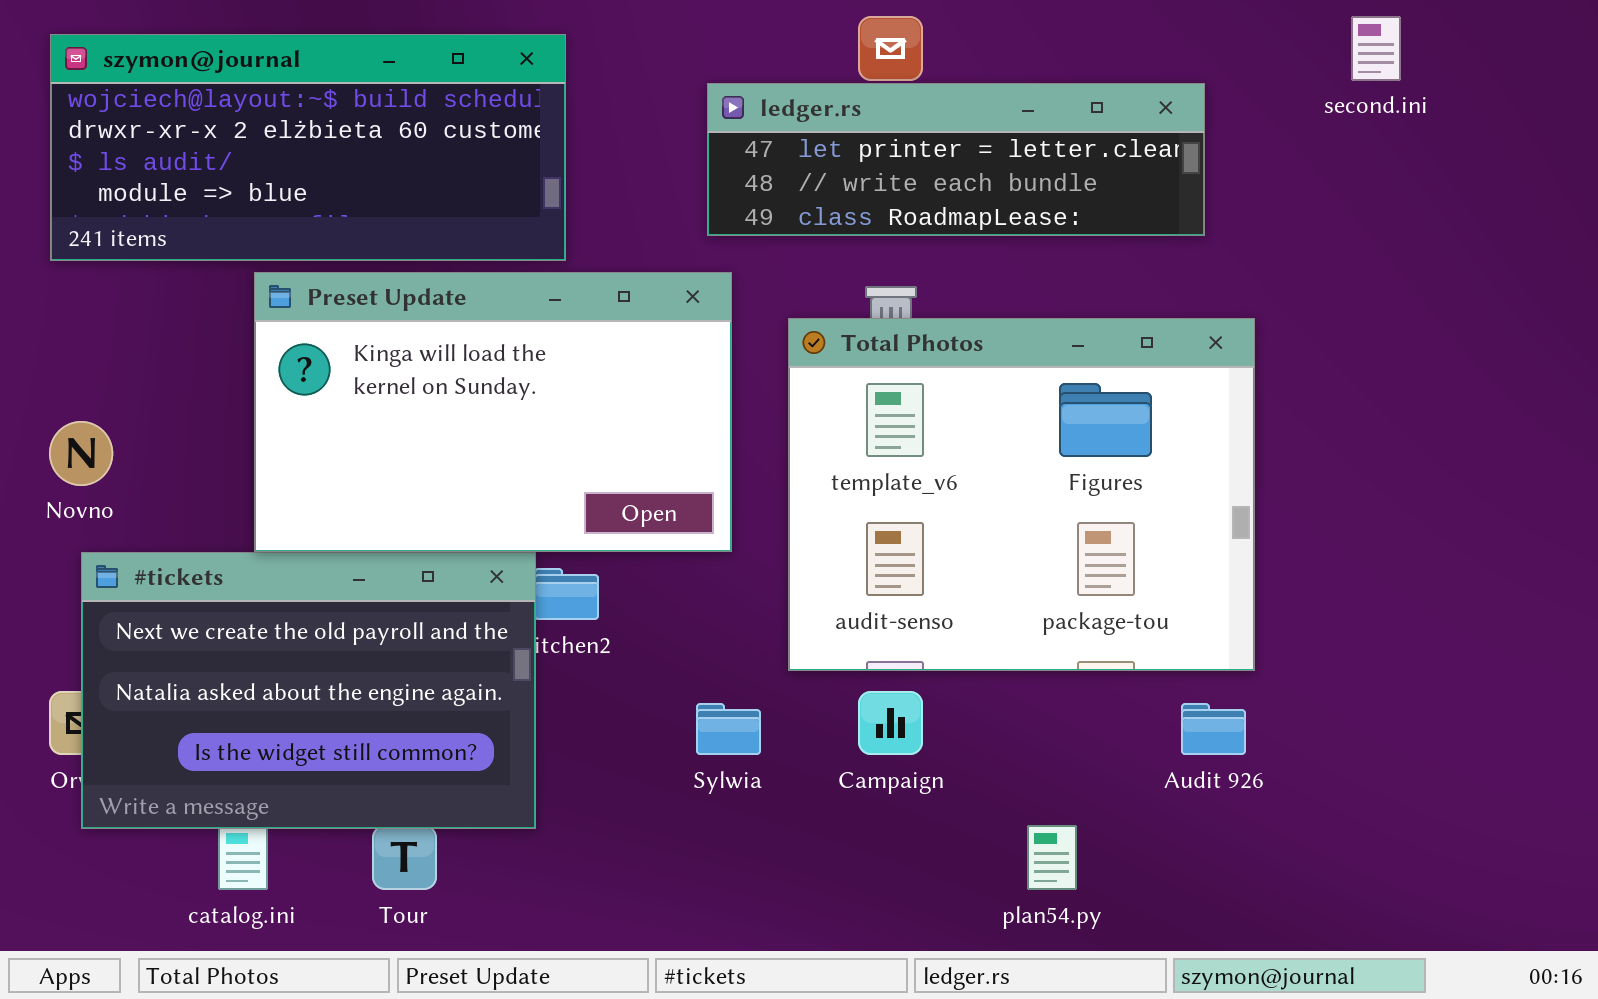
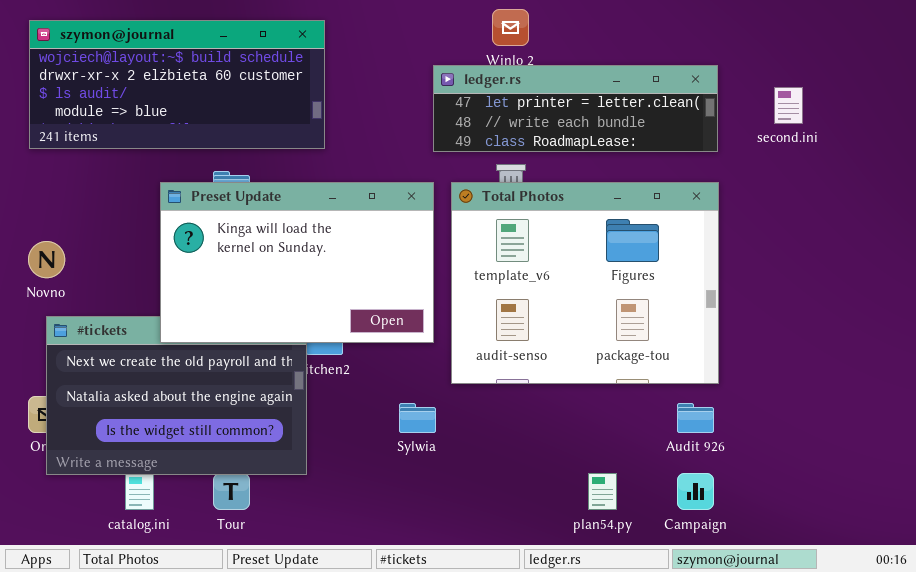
second.ini: [1351,16,1401,81] -> [774,87,803,124], moved
ledger.rs: [707,83,1205,236] -> [433,65,718,152], moved
Preset Update: [254,272,732,552] -> [160,182,434,343], moved
Campaign: [858,691,923,755] -> [677,473,714,510], moved

